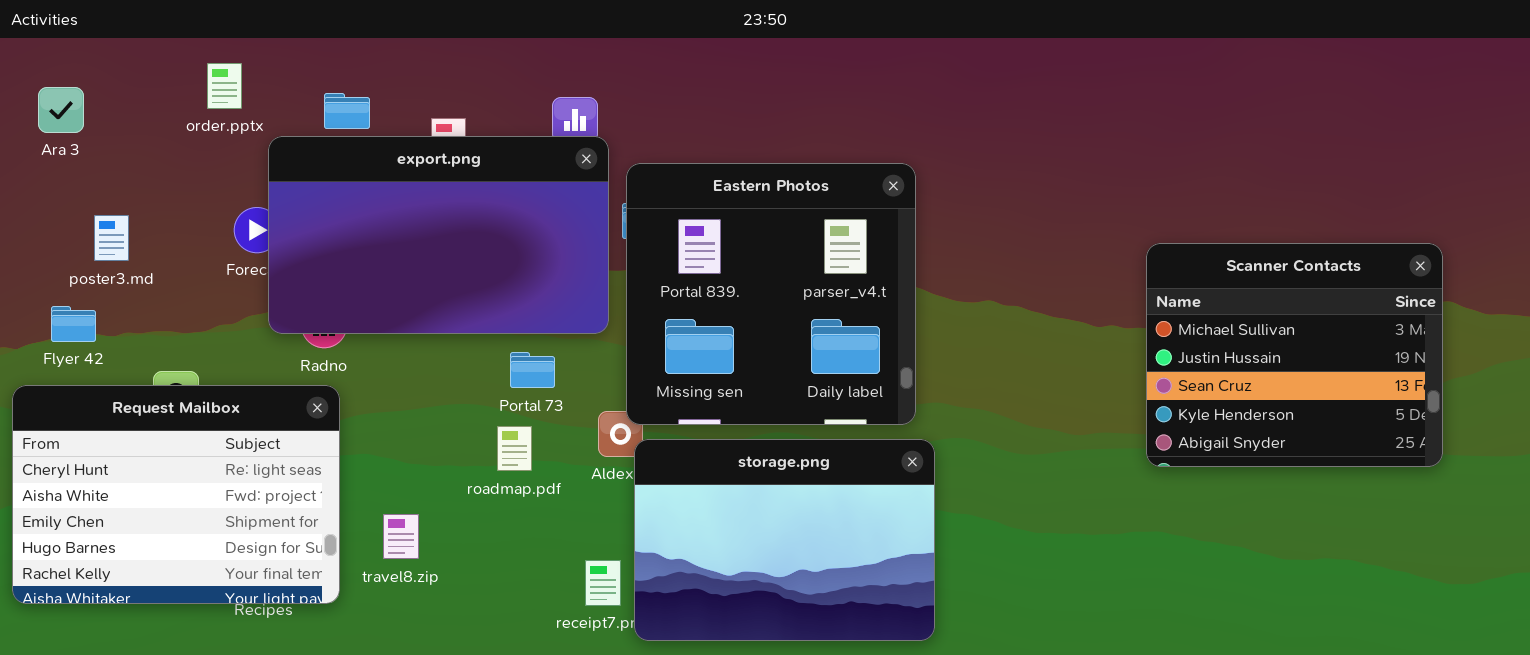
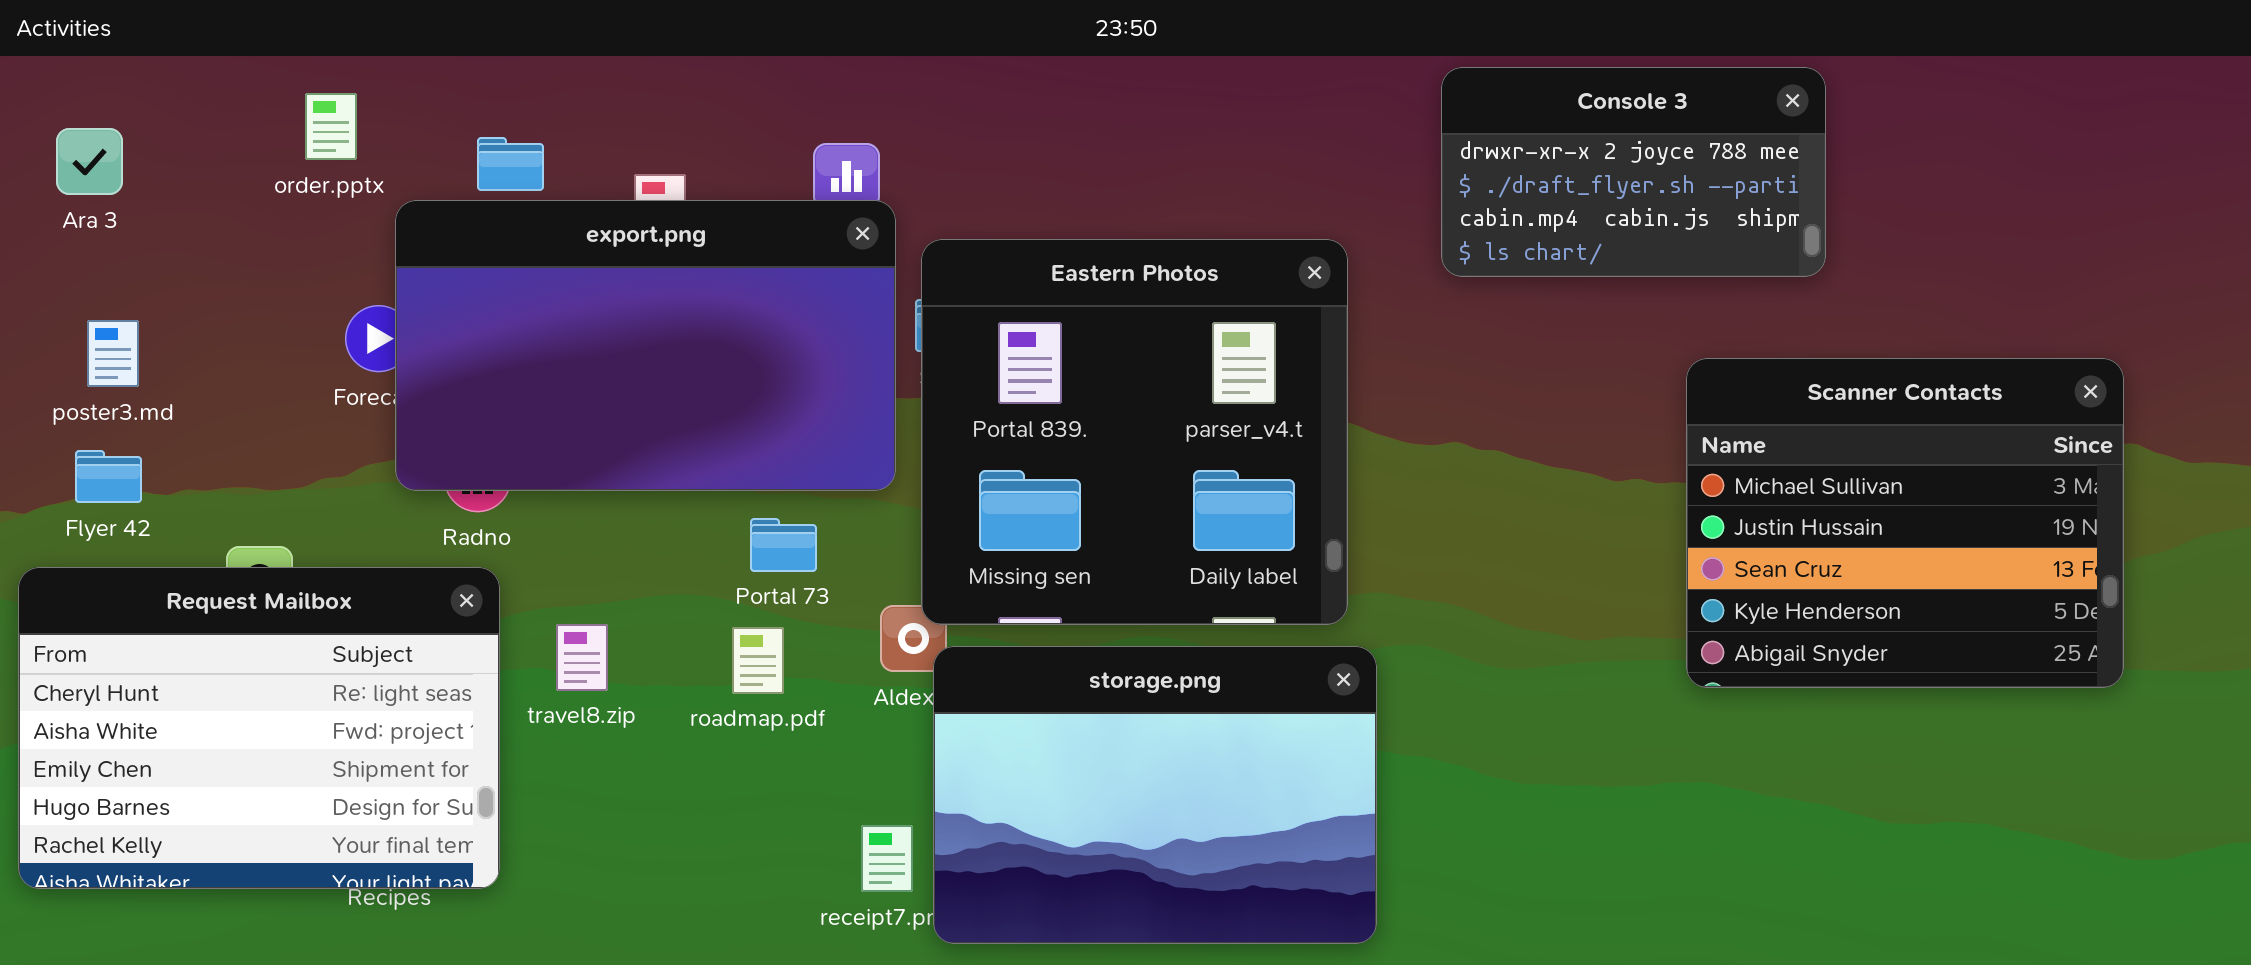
Console 3: none -> [1441,67,1826,277], opened
poster3.md: [94,215,129,261] -> [87,320,139,387], moved
travel8.zip: [383,514,419,559] -> [556,624,608,691], moved

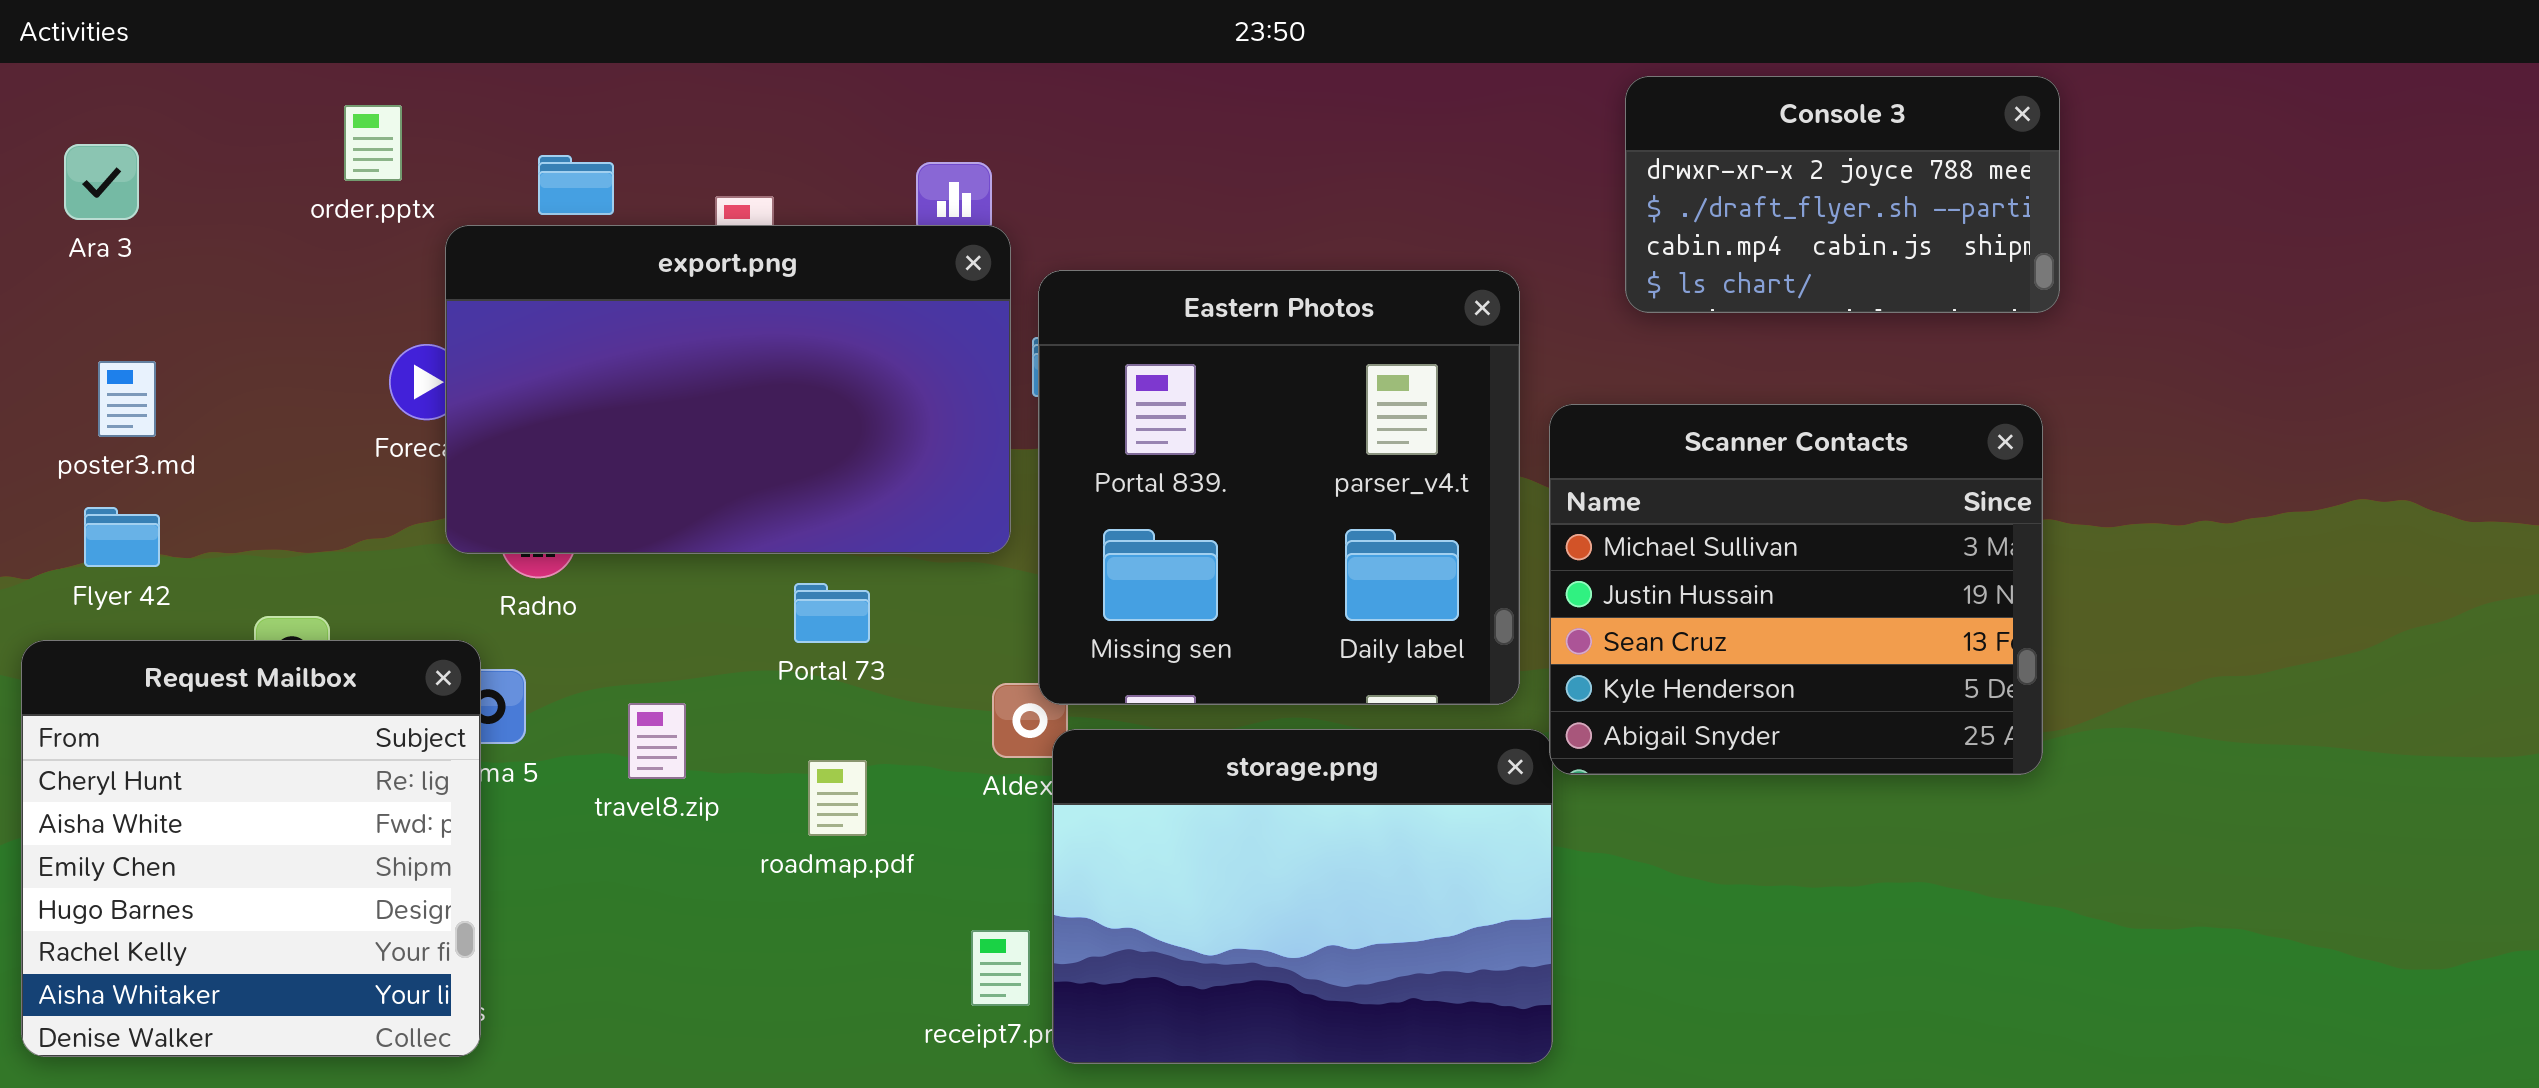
Scanner Contacts: [1686,358,2124,688] -> [1549,404,2043,775], moved
Portal 73: [750,518,817,572] -> [794,583,870,643], moved
Request Mailbox: [18,567,500,889] -> [21,640,481,1057], resized
roadmap.pdf: [732,627,784,694] -> [808,760,867,836], moved

